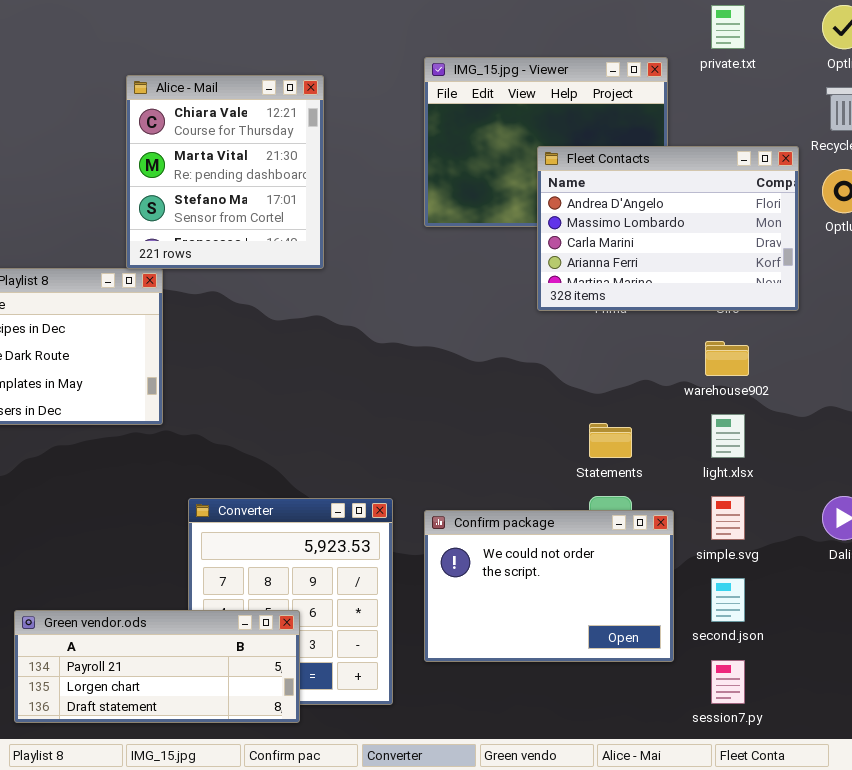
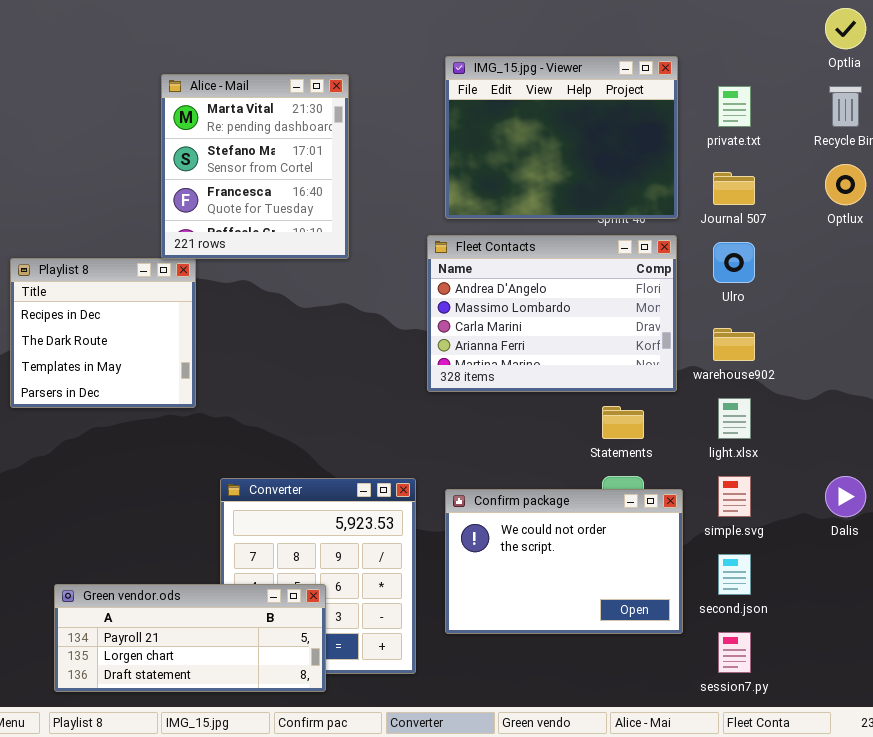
private.txt: [711,5,745,49] -> [718,86,751,127], moved
Alice - Mail: [126,75,324,269] -> [161,74,349,259], scrolled down 1 row
Fleet Contacts: [537,146,799,311] -> [427,235,677,392], moved

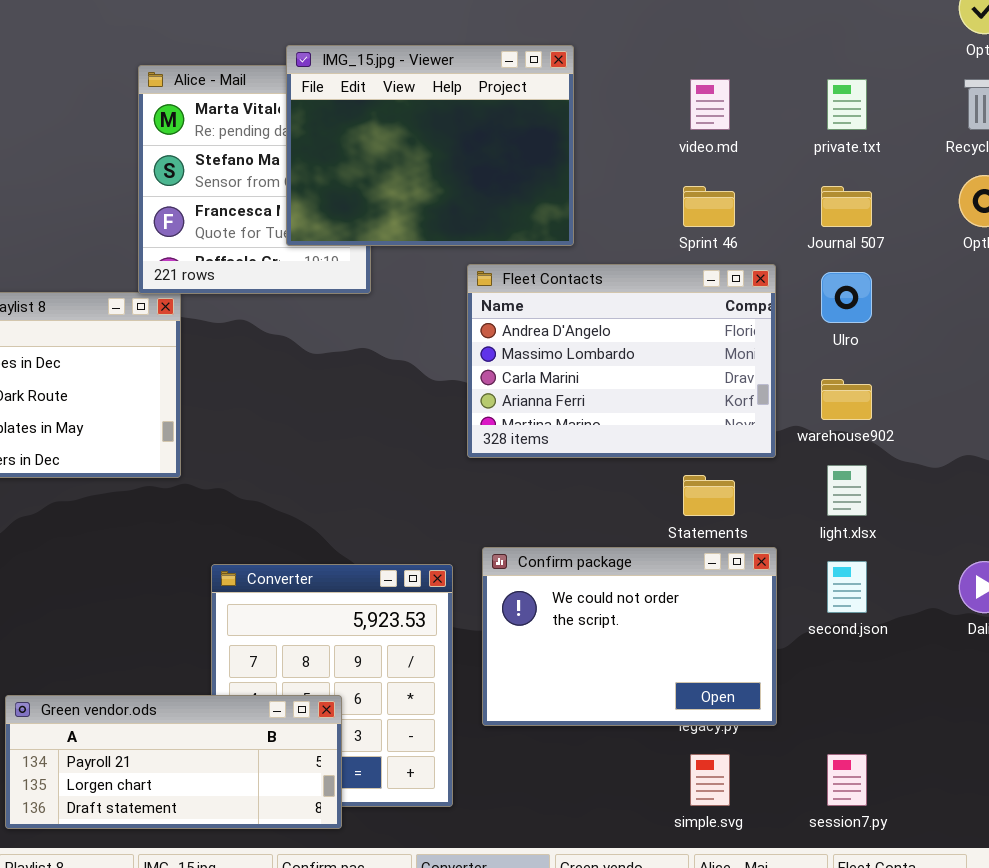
IMG_15.jpg - Viewer: [445,56,678,219] -> [286,45,574,246], moved
simple.svg: [718,476,751,517] -> [690,754,730,806], moved
Confirm package: [445,489,683,634] -> [482,547,777,726], moved
second.json: [718,554,751,595] -> [827,561,867,613], moved

